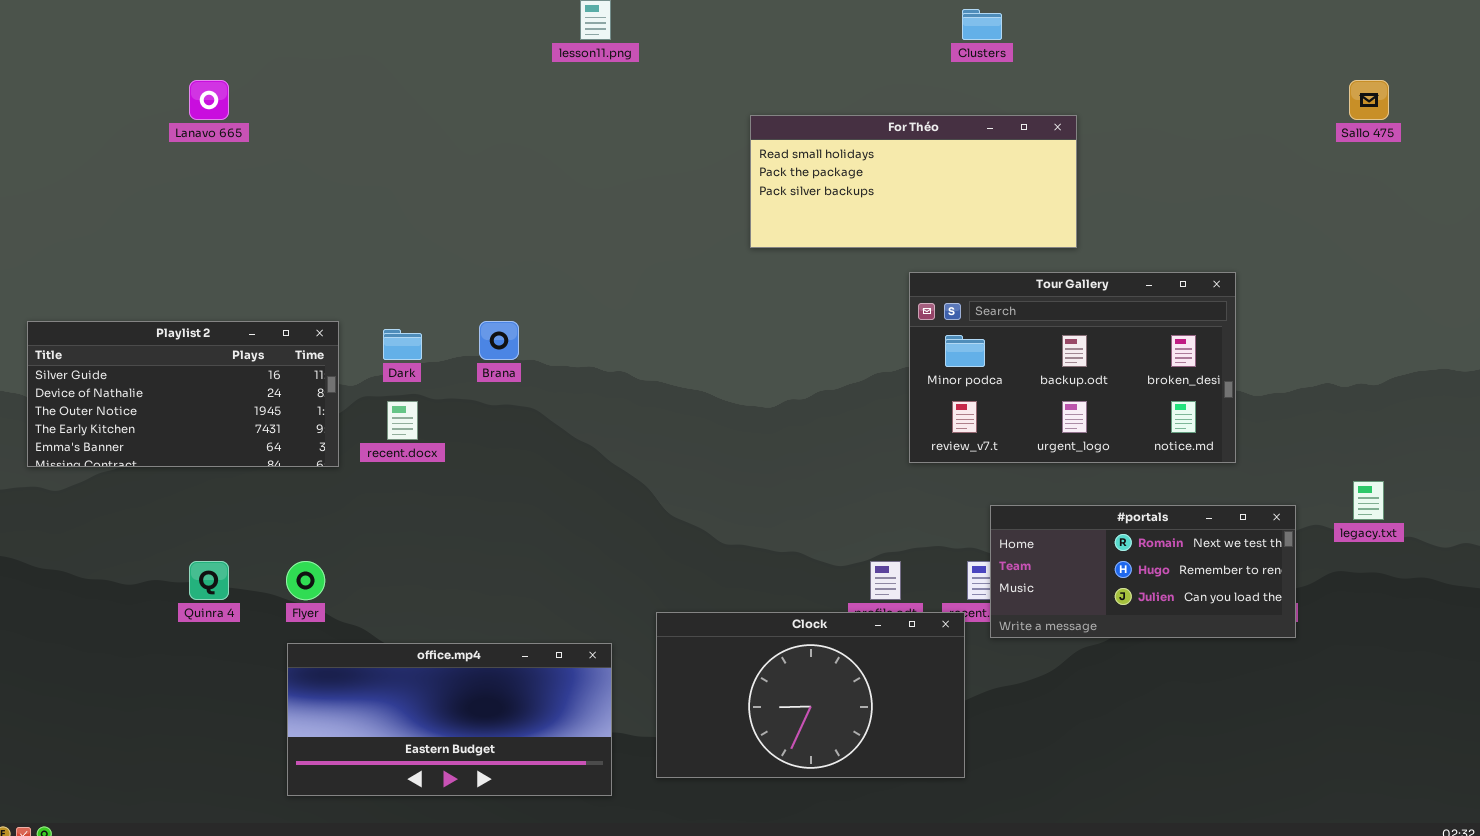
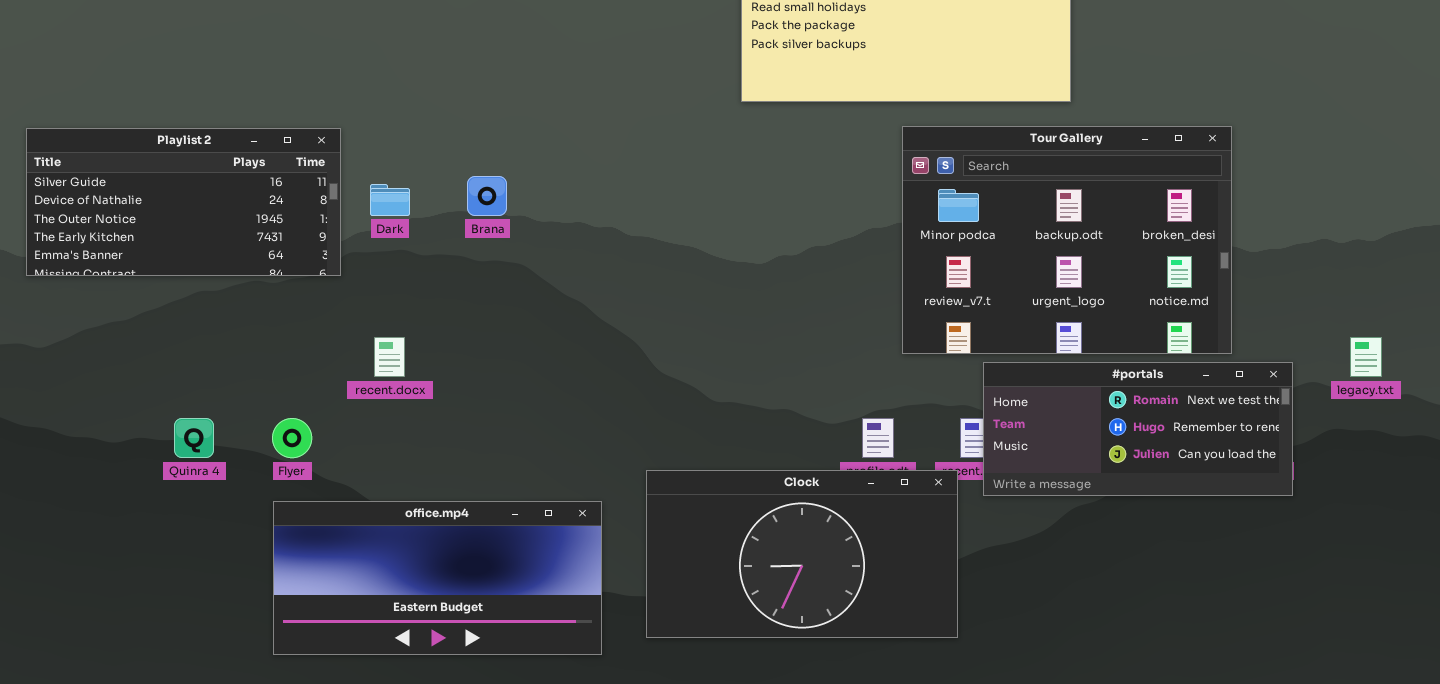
Tour Gallery: [909,272,1236,463] -> [902,126,1232,354], resized
Playlist 2: [27,321,339,467] -> [26,128,341,276], moved
recent.docx: [387,401,418,440] -> [374,337,405,377], moved

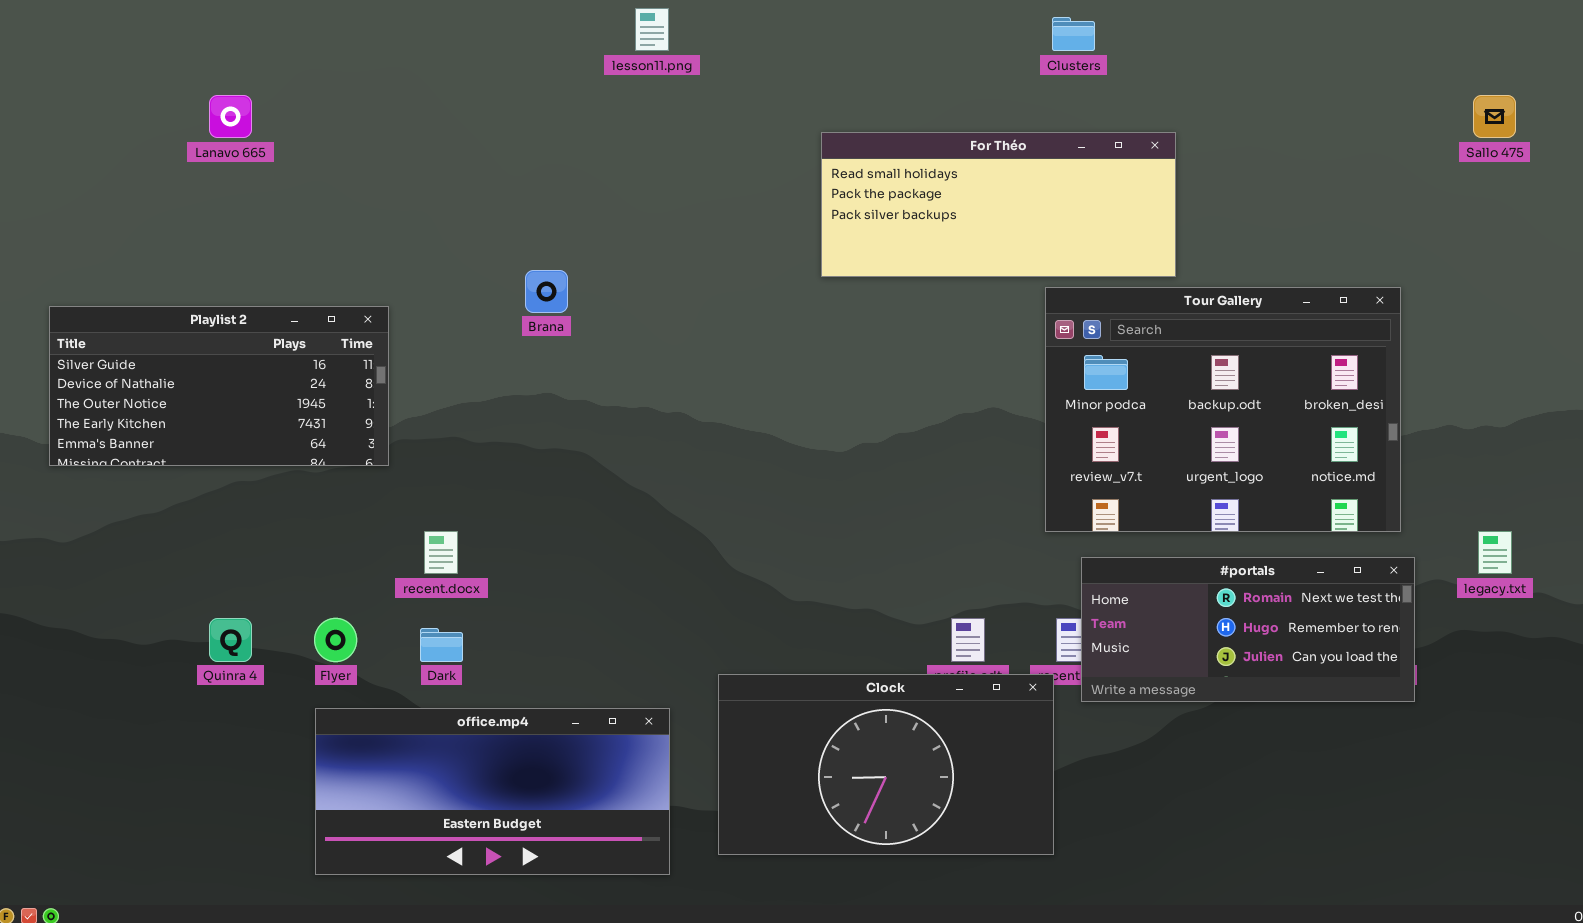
Tour Gallery: [902,126,1232,354] -> [1045,287,1401,532], moved
Brana: [467,176,507,216] -> [525,270,568,313], moved
Dark: [370,184,410,216] -> [420,628,463,662], moved

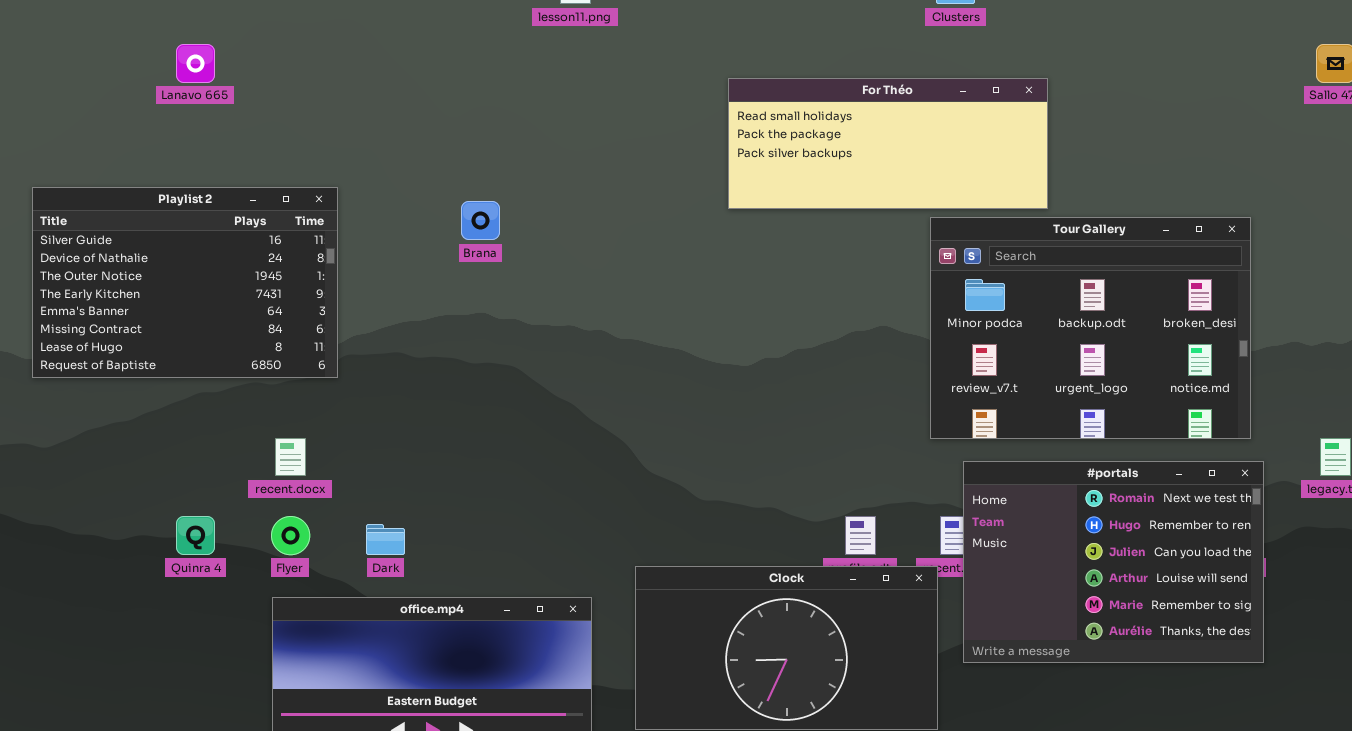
Playlist 2: [49,306,389,466] -> [32,187,338,378], resized
recent.docx: [424,531,458,574] -> [275,438,306,476], moved
#portals: [1081,557,1415,702] -> [963,461,1264,663], resized

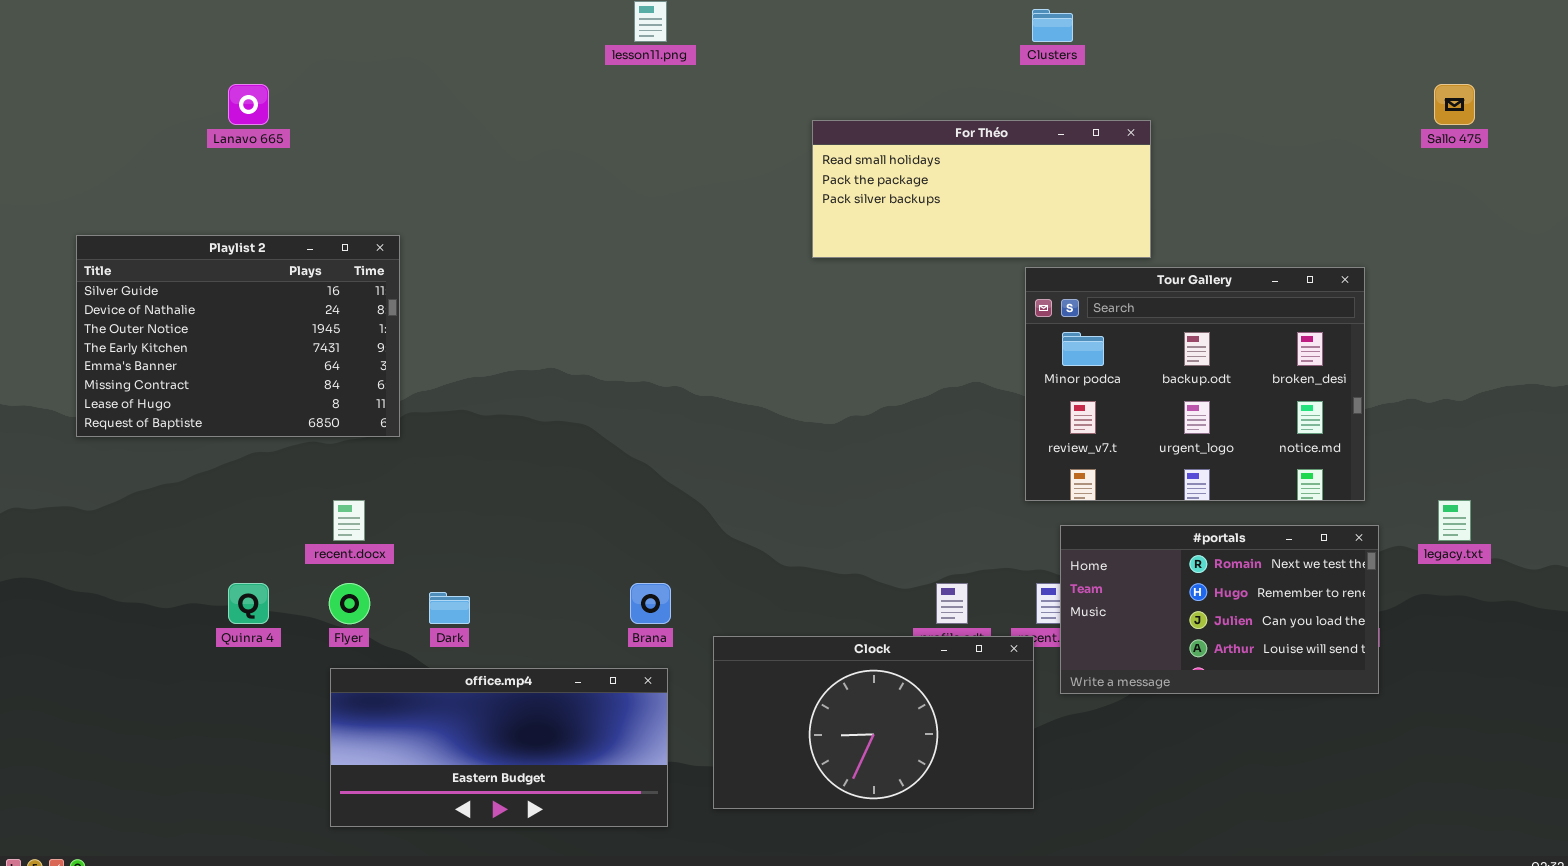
Brana: [461,201,500,240] -> [630,583,671,624], moved
#portals: [963,461,1264,663] -> [1060,525,1379,694], resized

